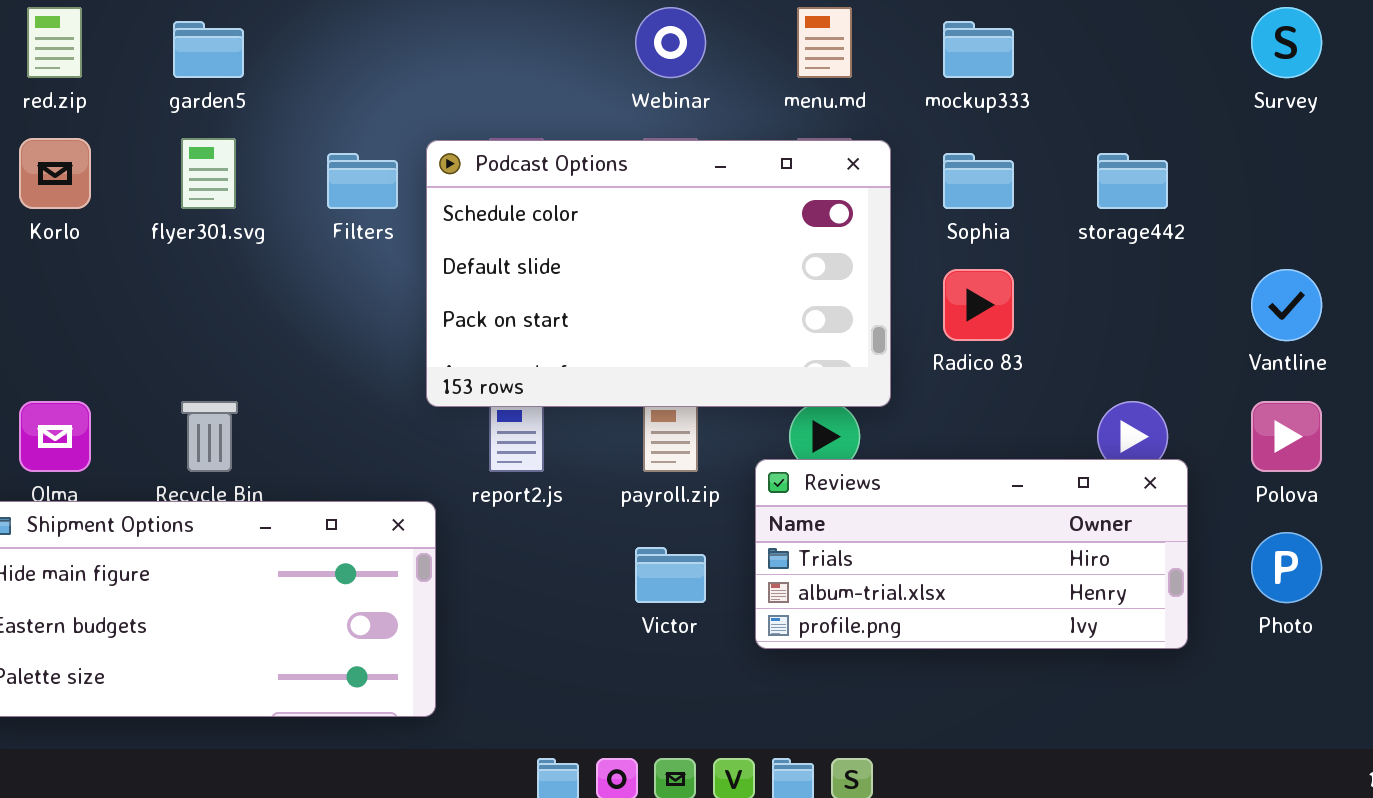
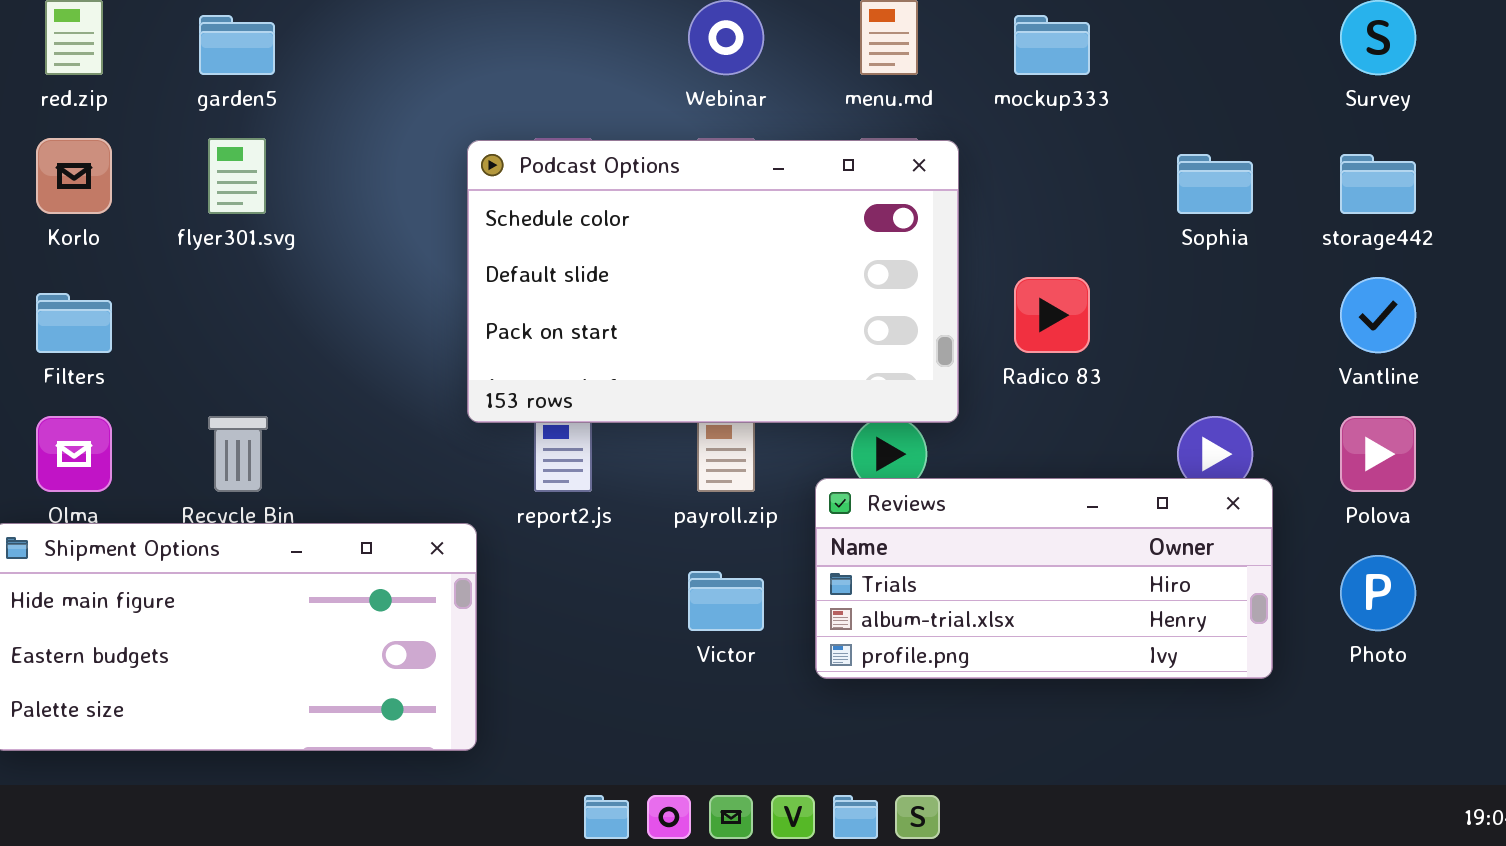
Filters: [327,153,398,209] -> [36,293,112,353], moved
Sophia: [943,153,1014,209] -> [1177,154,1253,214], moved
storage442: [1097,153,1168,209] -> [1340,154,1416,214], moved

